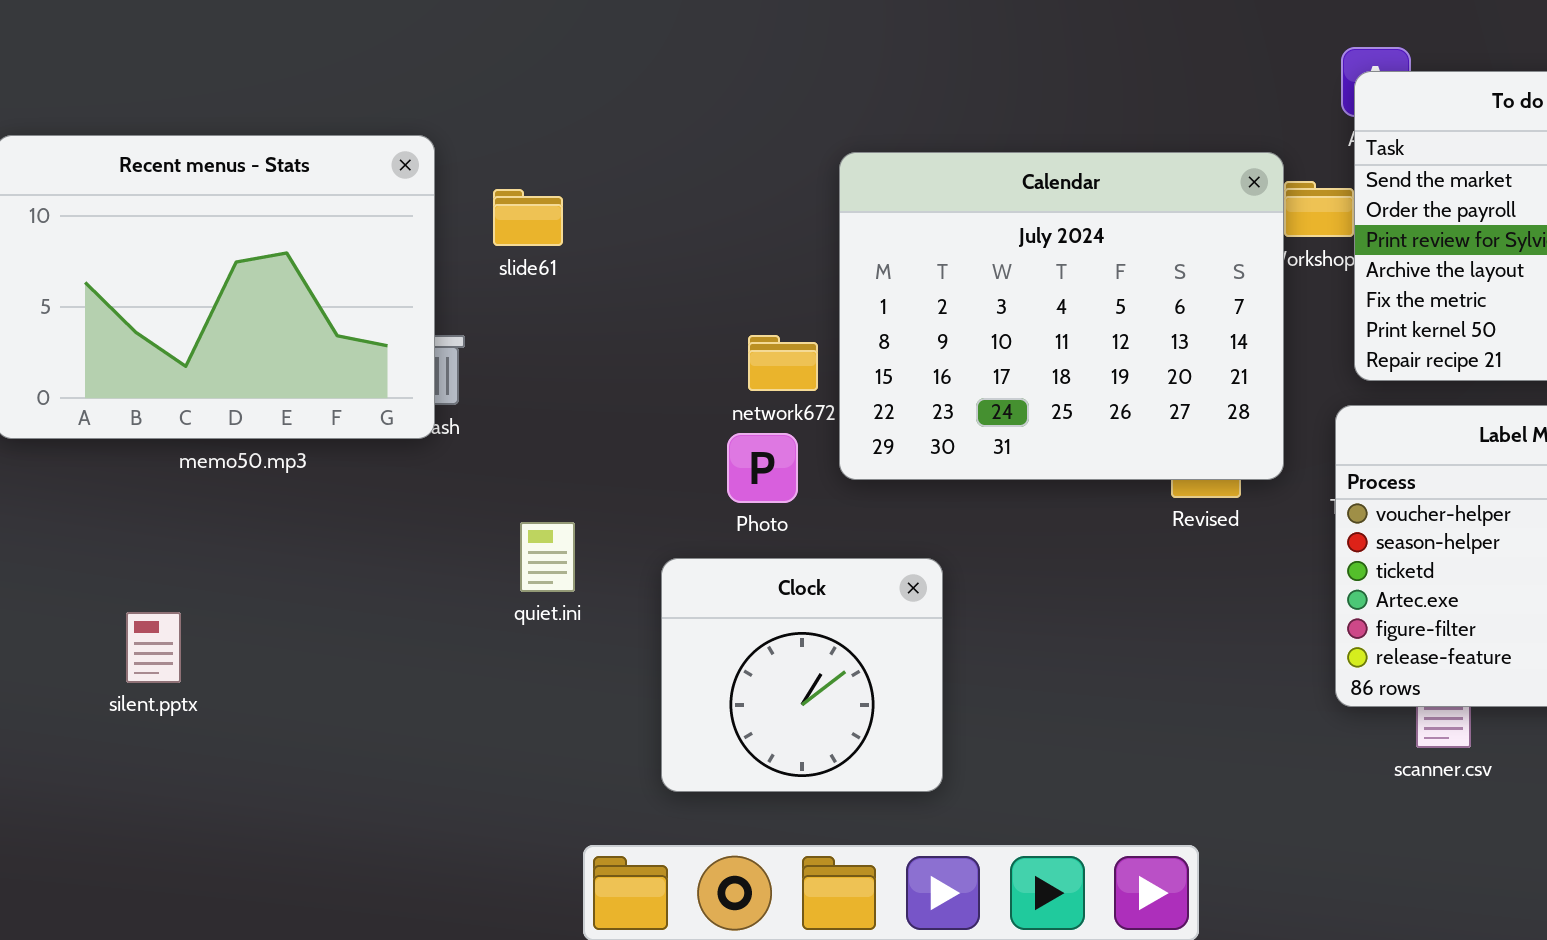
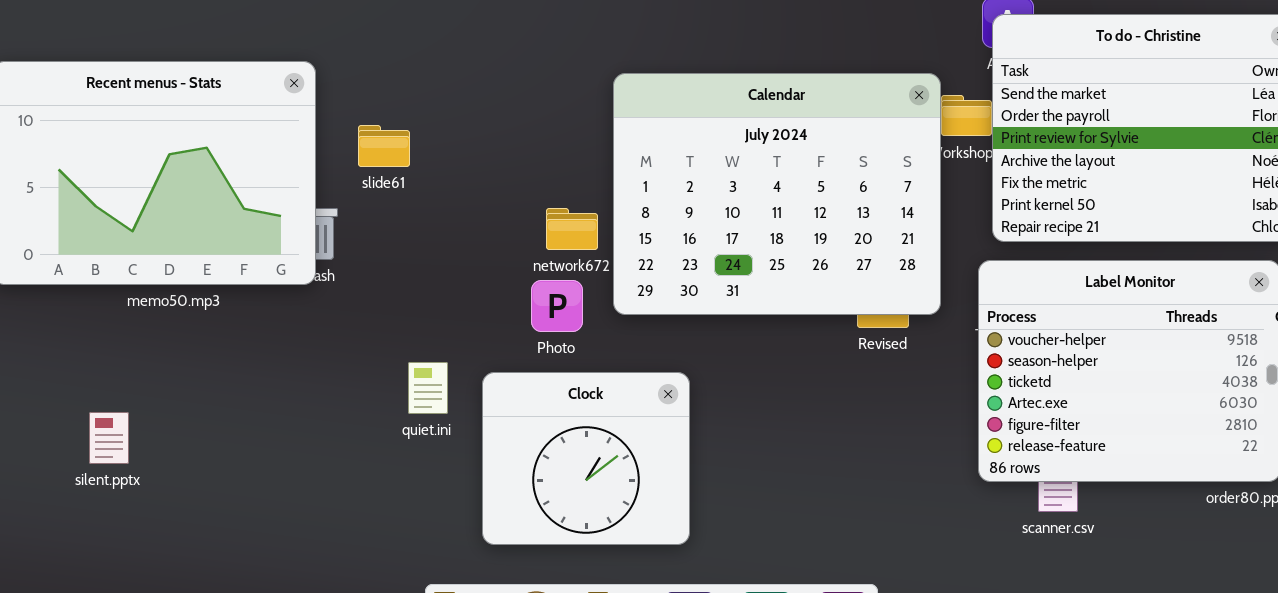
slide61: [493,189,563,246] -> [358,125,410,167], moved
quiet.ini: [520,522,575,592] -> [408,362,448,414], moved

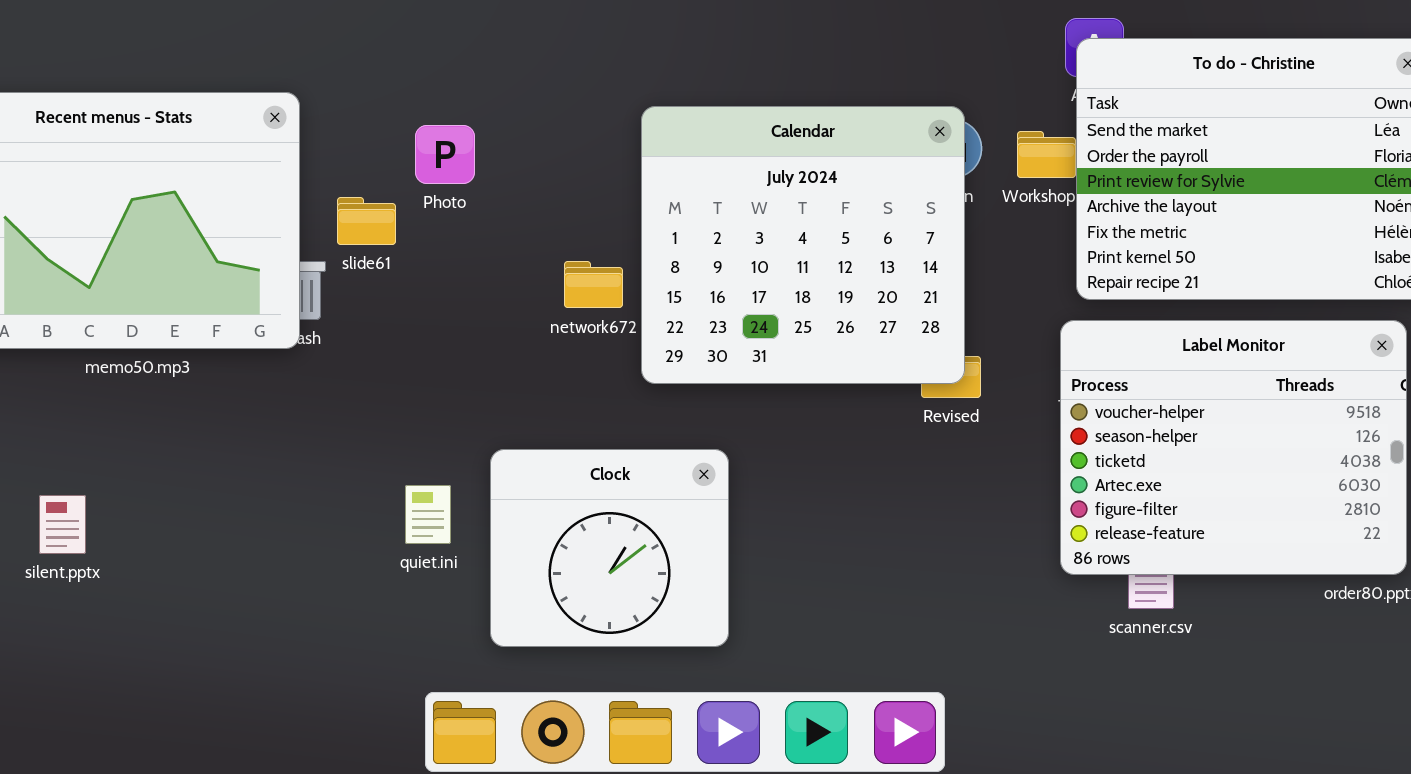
Calendar: [613,73,941,315] -> [641,106,965,384], resized
slide61: [358,125,410,167] -> [337,197,396,245], moved
Photo: [531,280,583,332] -> [415,125,475,184], moved
quiet.ini: [408,362,448,414] -> [405,485,451,544], moved

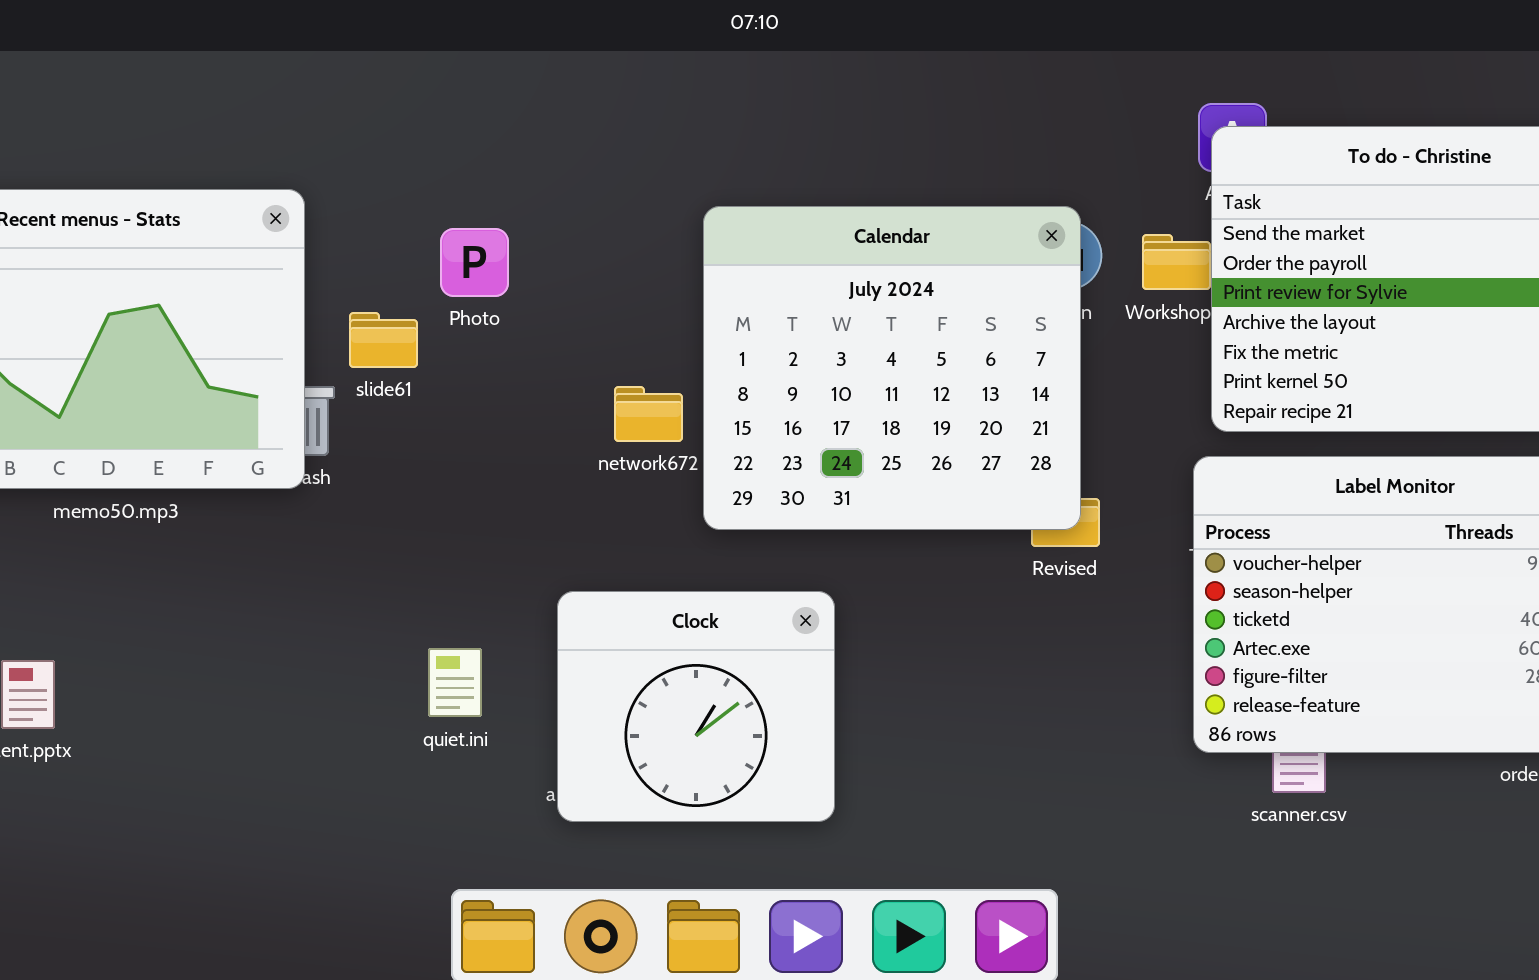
Clock: [490,449,729,647] -> [557,591,835,822], moved

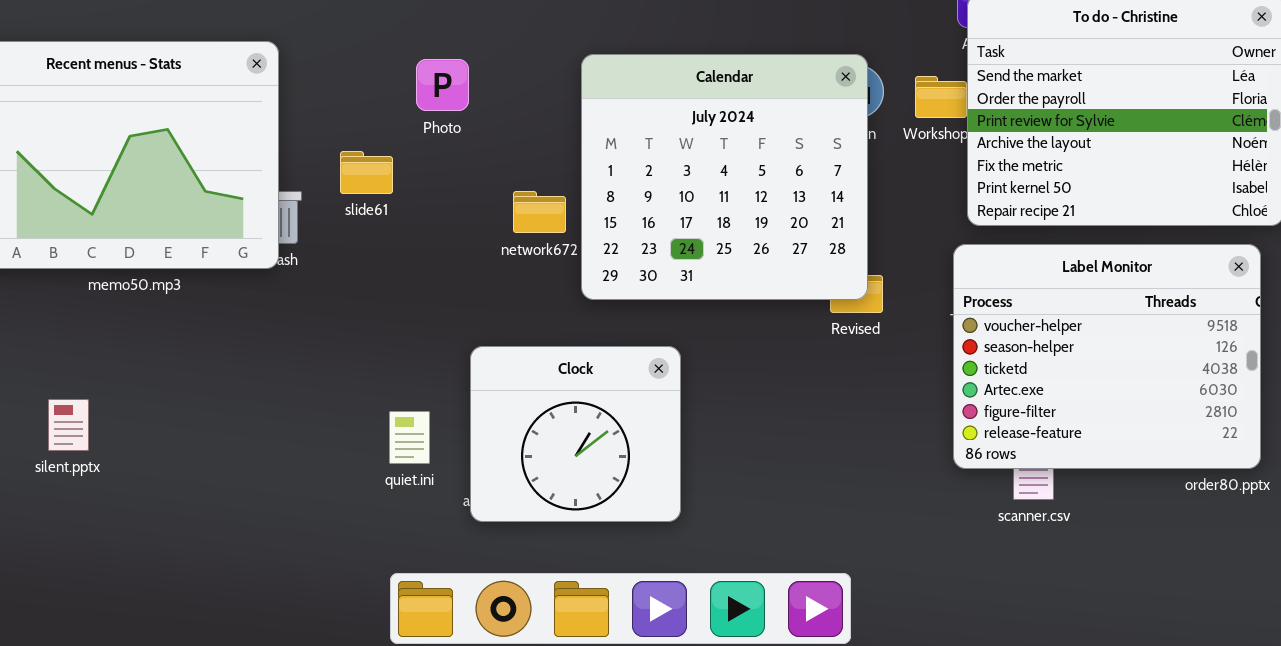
Photo: [440,228,509,297] -> [416,59,469,111], moved
slide61: [349,312,418,368] -> [340,151,393,194], moved
quiet.ini: [428,648,482,717] -> [389,411,430,464], moved

